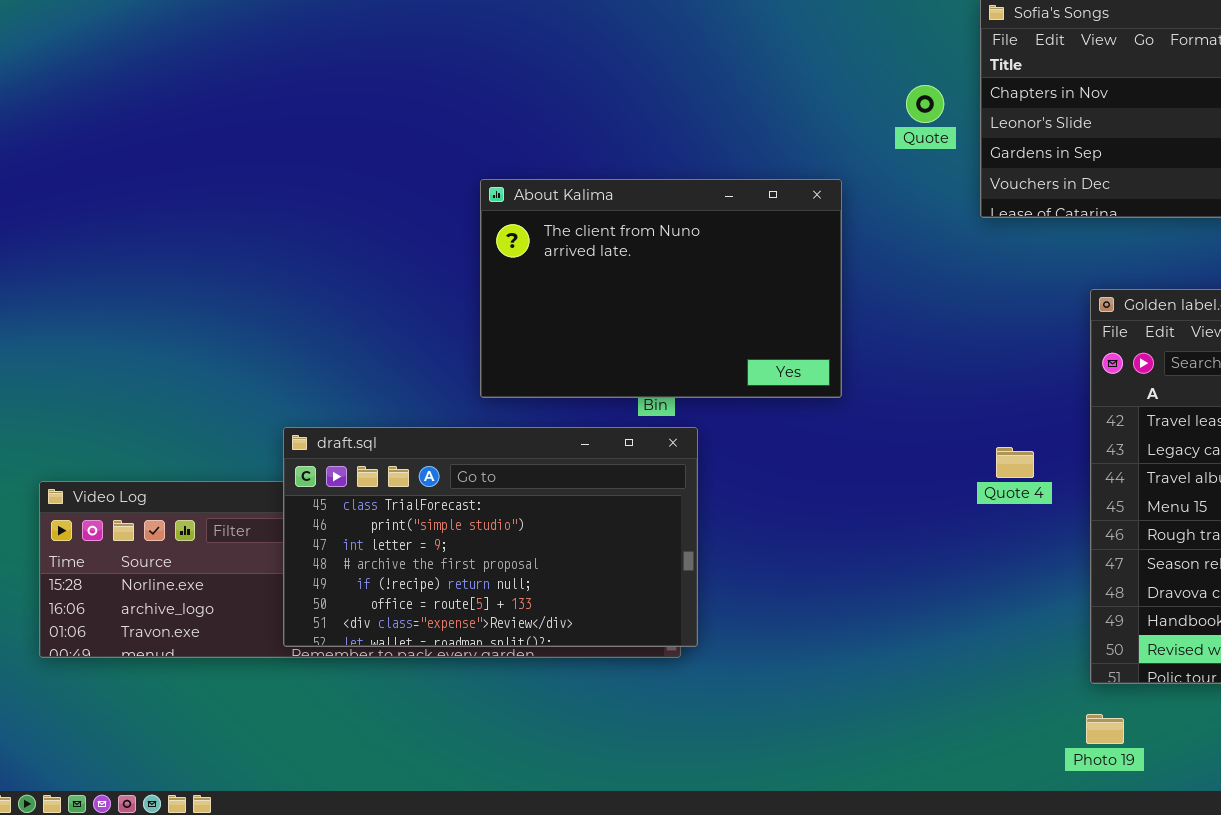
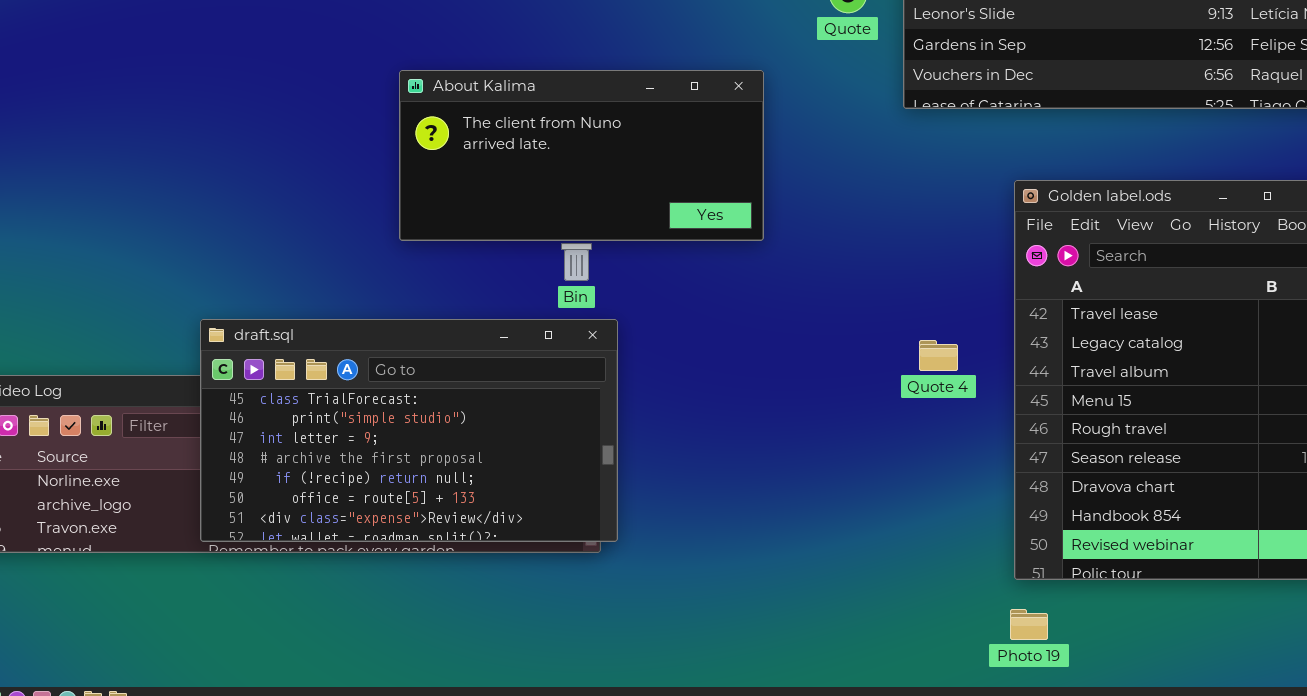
About Kalima: [480,179,842,398] -> [399,70,764,241], resized

